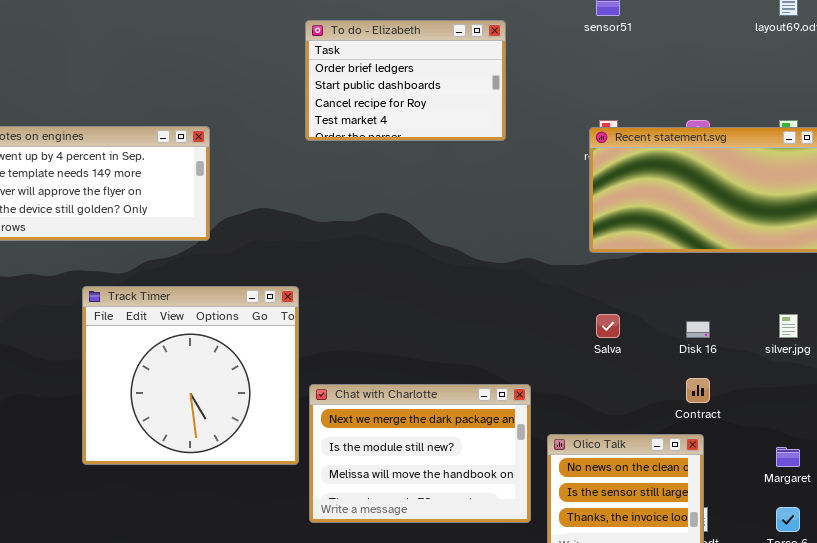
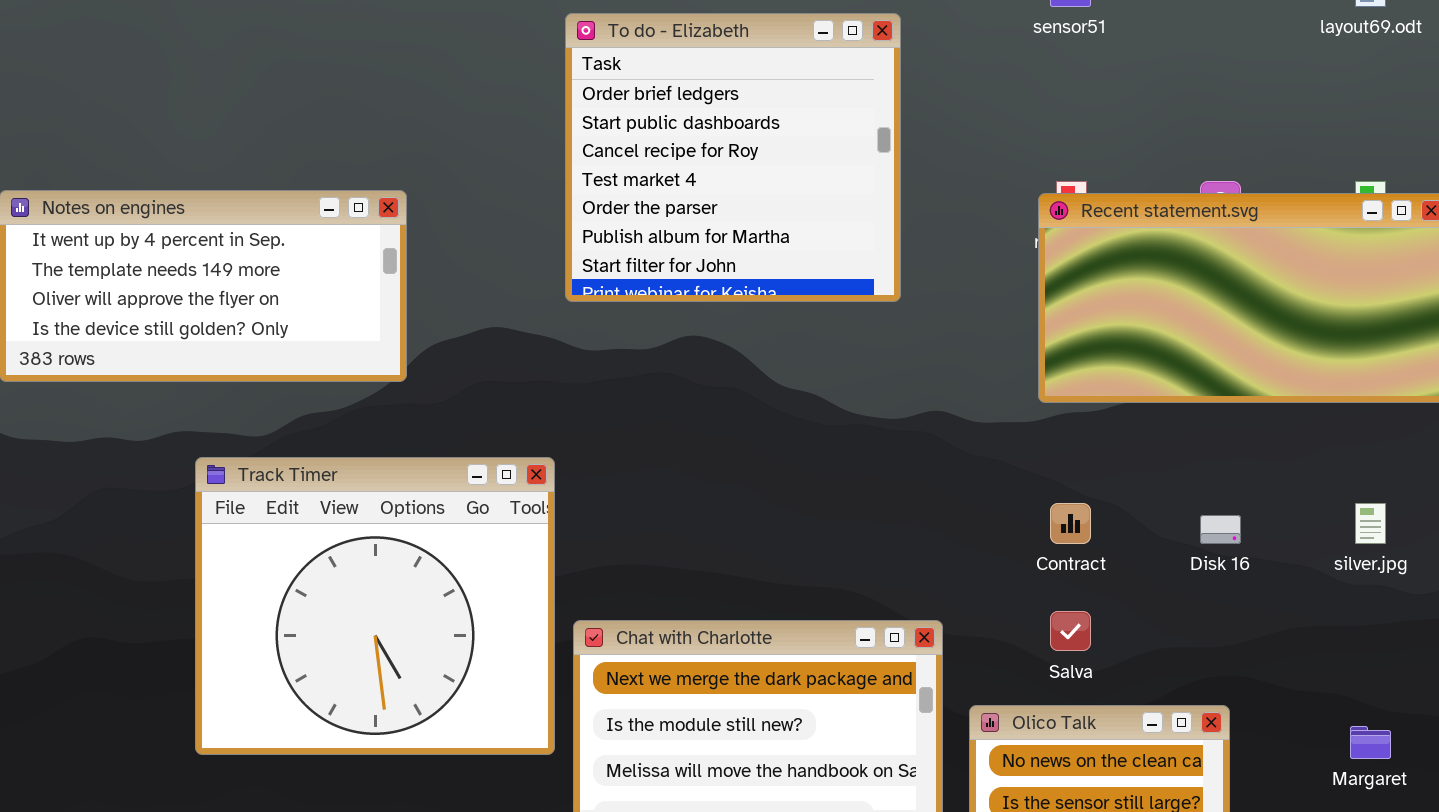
To do - Elizabeth: [305,20,506,141] -> [565,13,901,302], resized
Salva: [596,314,620,338] -> [1050,611,1091,651], moved
Contract: [686,378,710,403] -> [1050,503,1091,544], moved

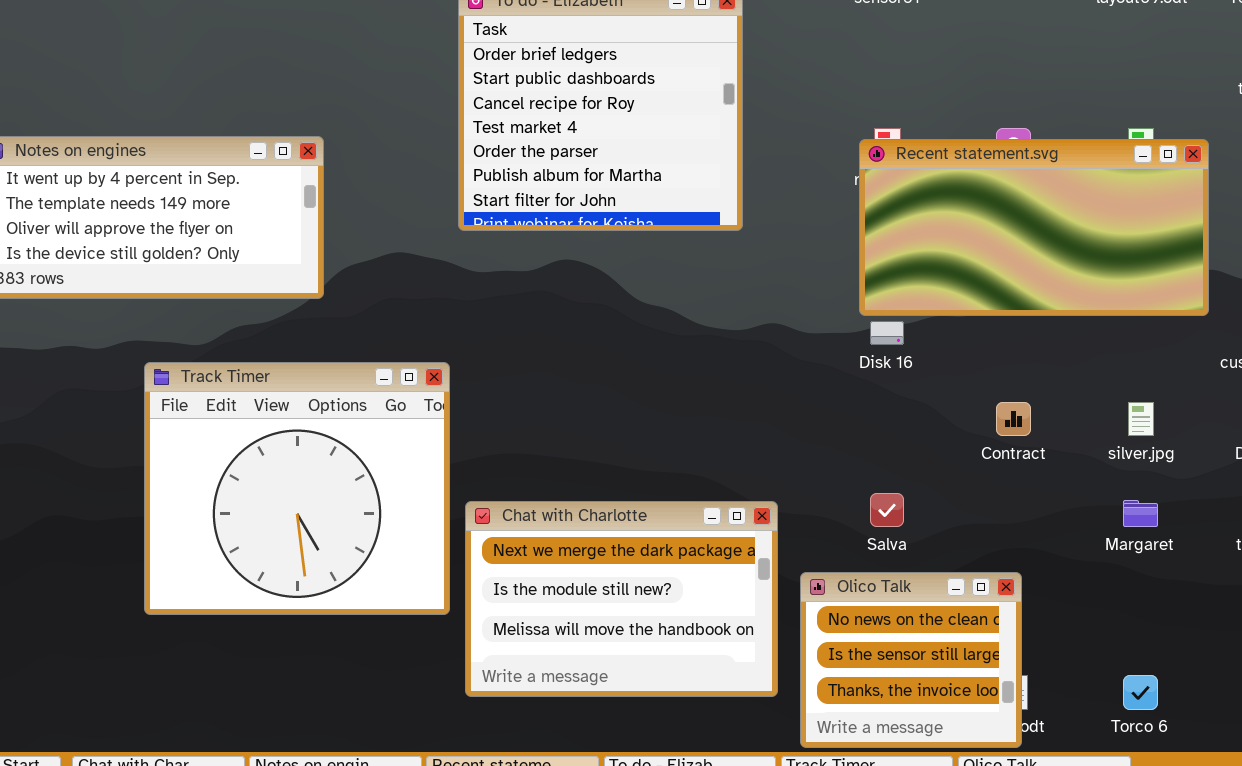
Contract: [1050,503,1091,544] -> [996,402,1031,436], moved
Disk 16: [1200,515,1241,544] -> [870,321,904,345], moved
Margaret: [1350,726,1391,759] -> [1123,500,1158,527], moved

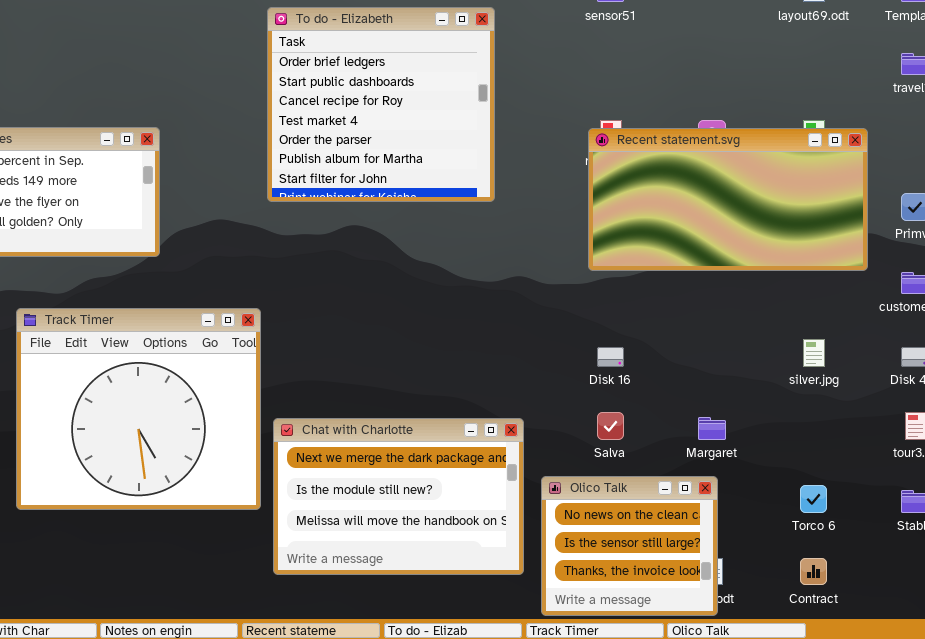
Disk 16: [870,321,904,345] -> [597,347,624,367], moved
Contract: [996,402,1031,436] -> [800,558,827,585], moved
Margaret: [1123,500,1158,527] -> [698,417,726,440], moved
Torco 6: [1123,675,1158,710] -> [800,485,827,513], moved

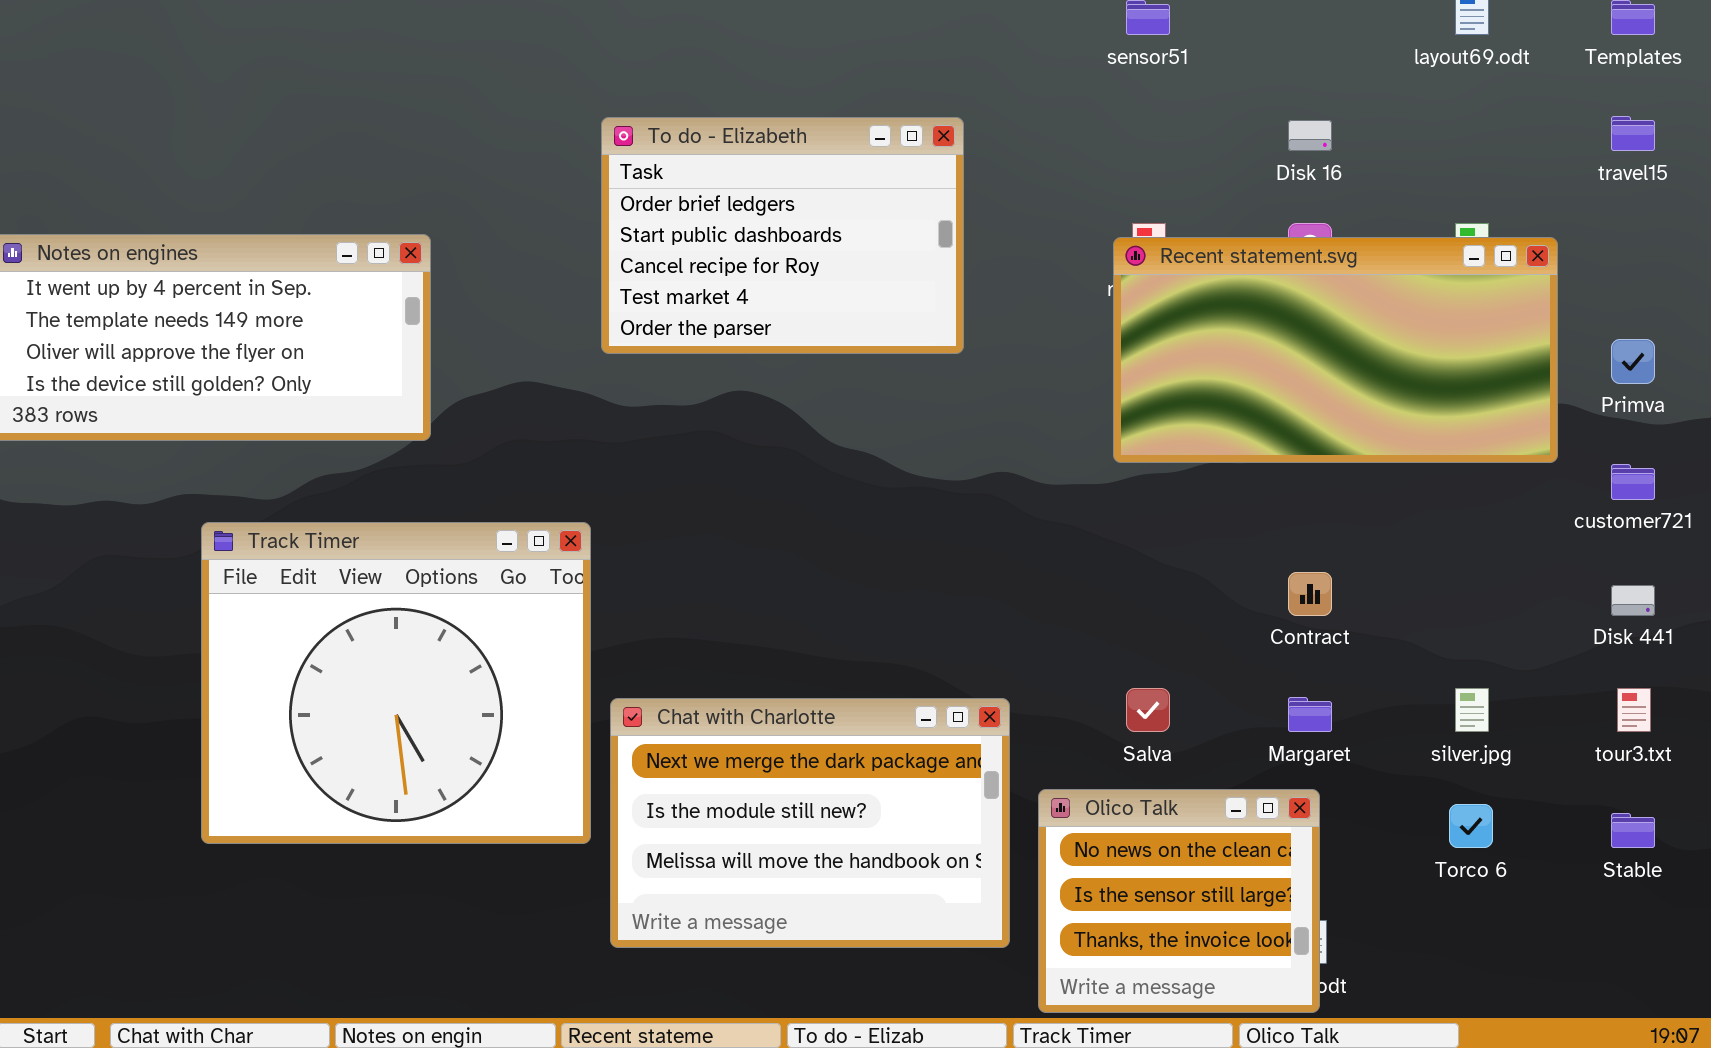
To do - Elizabeth: [267,7,495,202] -> [601,117,964,354], resized
silver.jpg: [803,339,825,367] -> [1455,688,1489,732], moved
Disk 16: [597,347,624,367] -> [1288,120,1332,151], moved
Contract: [800,558,827,585] -> [1288,572,1332,616], moved

